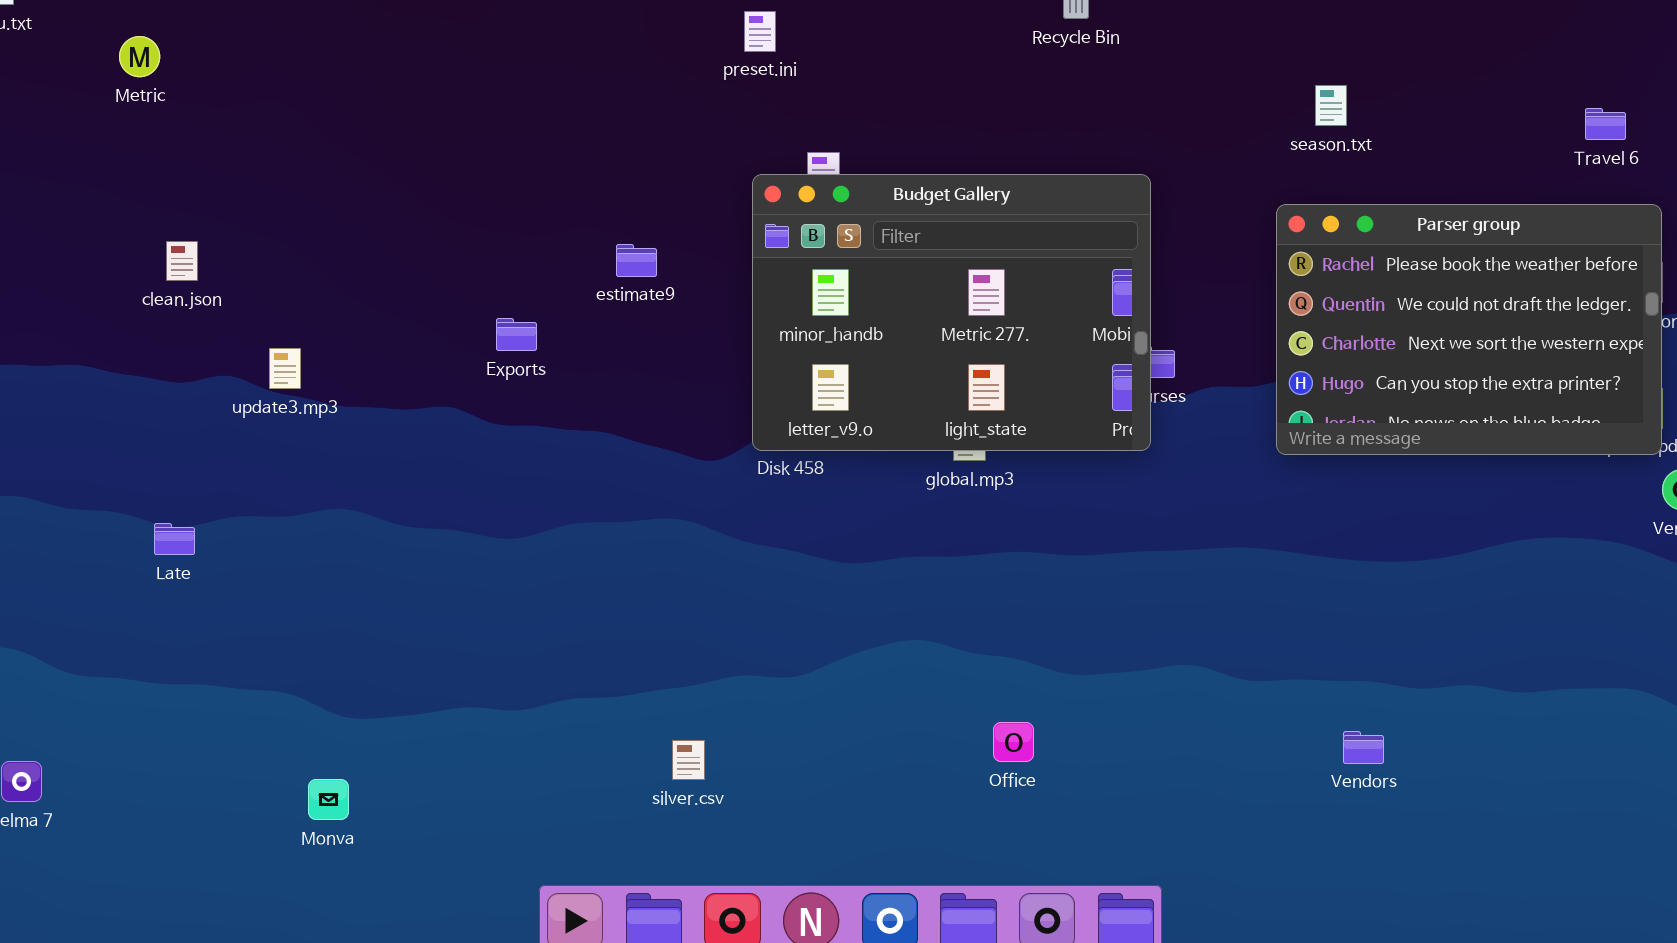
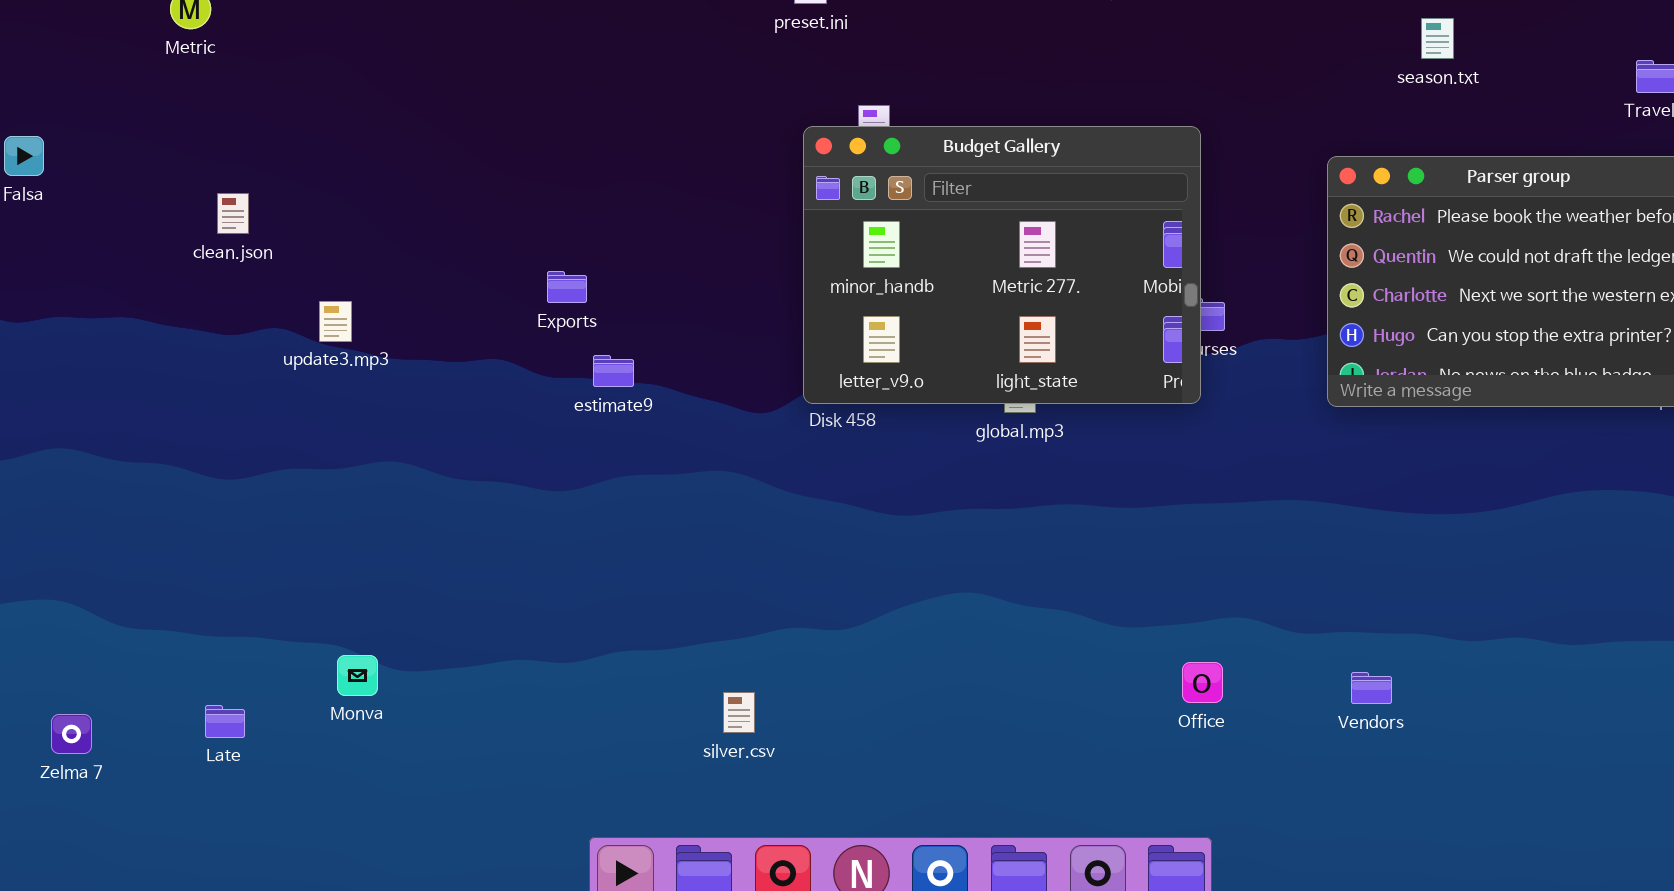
season.txt: [1315,85,1347,126] -> [1421,18,1454,59], moved
estimate9: [616,244,657,277] -> [593,355,634,387], moved
Late: [154,523,195,555] -> [205,705,245,738], moved
Office: [993,722,1034,762] -> [1182,662,1223,703], moved
Vendors: [1343,731,1384,764] -> [1351,672,1392,704], moved
Monva: [308,779,349,820] -> [337,655,378,696], moved

